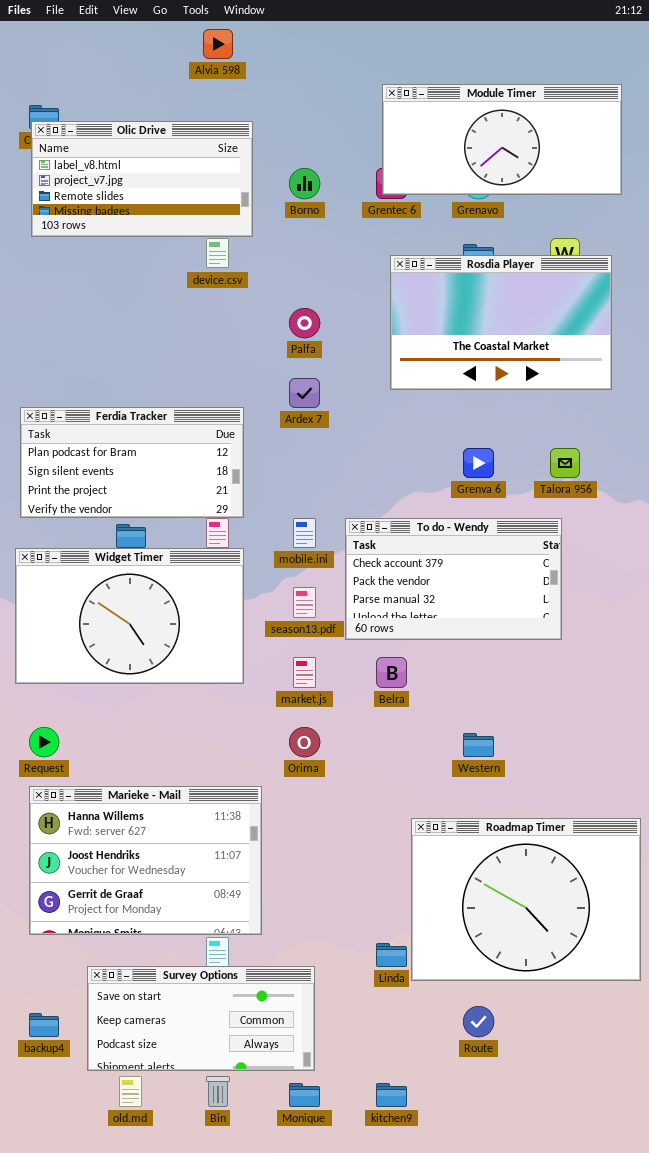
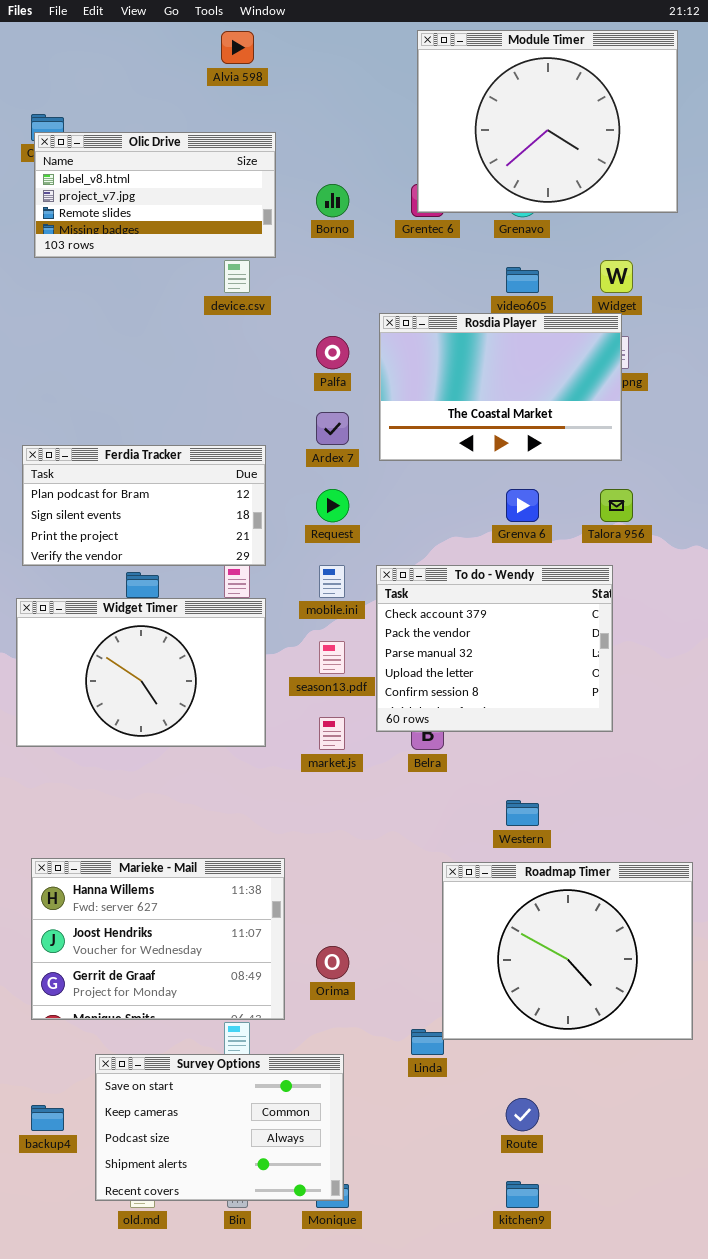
Module Timer: [382,84,622,195] -> [417,30,678,213], resized
Rosdia Player: [390,255,612,390] -> [379,313,622,461], moved
To do - Wendy: [345,518,562,640] -> [376,565,613,732], resized
Request: [29,727,59,757] -> [316,489,349,522], moved
Orima: [289,727,320,757] -> [316,946,349,979], moved
Roadmap Timer: [411,818,641,981] -> [442,862,693,1040], moved
Survey Options: [87,966,315,1071] -> [95,1054,344,1201], resized
kitchen9: [376,1083,407,1107] -> [506,1181,539,1208], moved

